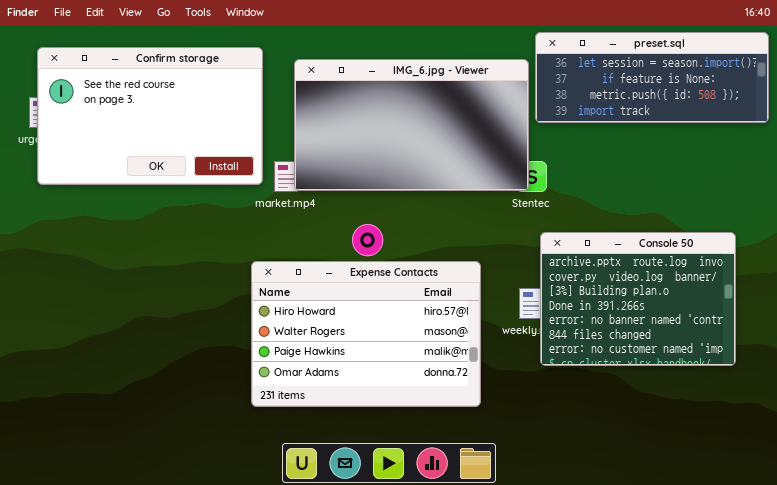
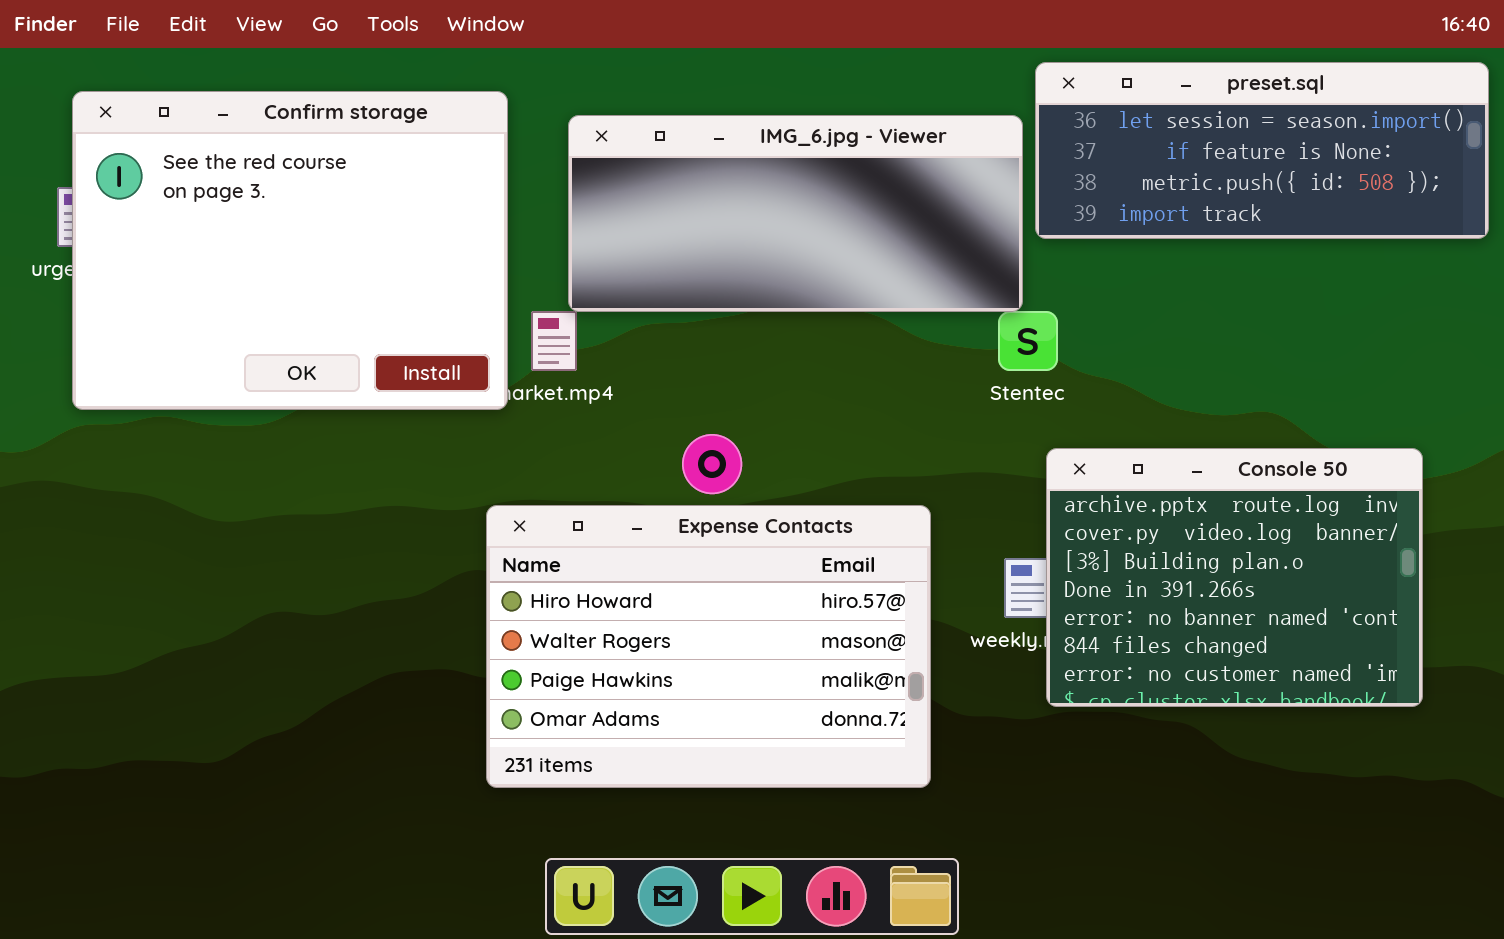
Confirm storage: [37,47,263,185] -> [72,91,508,410], resized
IMG_6.jpg - Viewer: [294,59,529,191] -> [568,115,1023,312], resized

